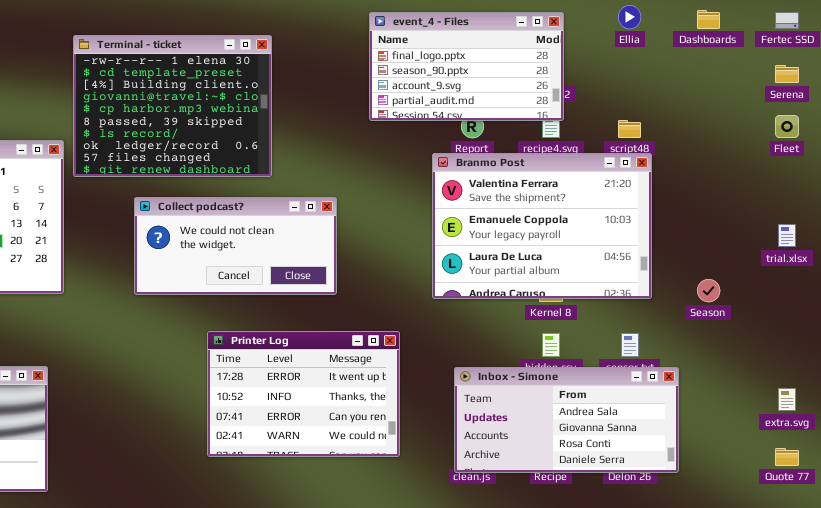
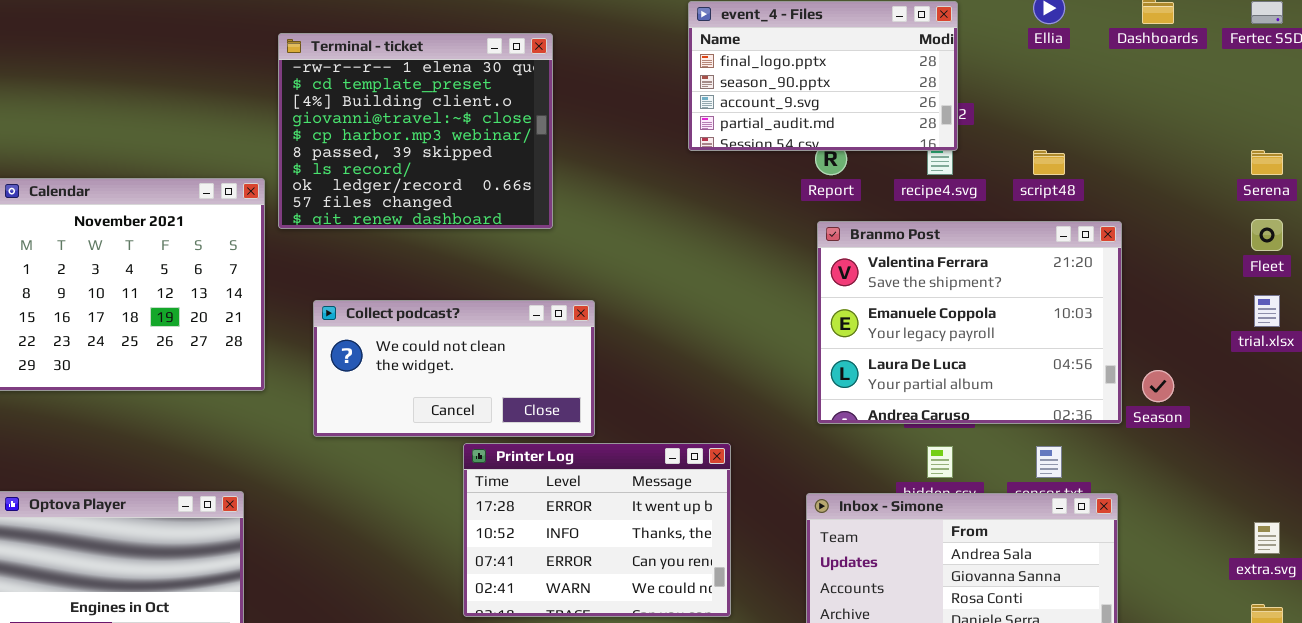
Serena: [775,65,799,83] -> [1251,150,1283,175], moved
Fleet: [775,115,799,138] -> [1251,219,1283,251], moved
Branmo Post: [432,153,652,299] -> [817,221,1122,424], moved
Collect podcast?: [134,197,337,295] -> [313,300,595,437], moved

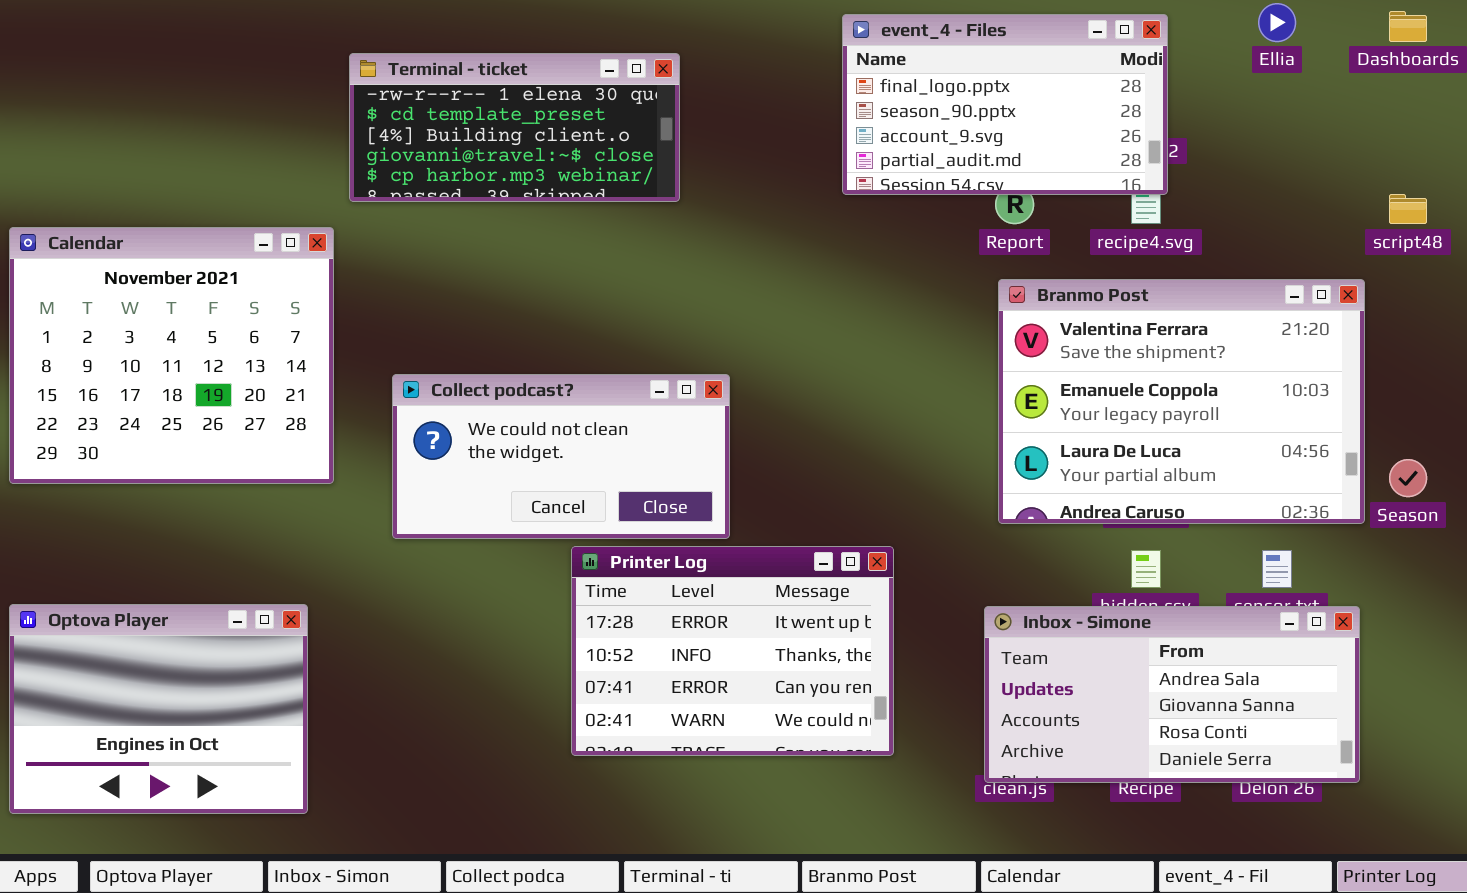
Terminal - ticket: [278,33,553,229] -> [349,53,680,202], resized
script48: [1033,150,1065,175] -> [1389,194,1427,224], moved

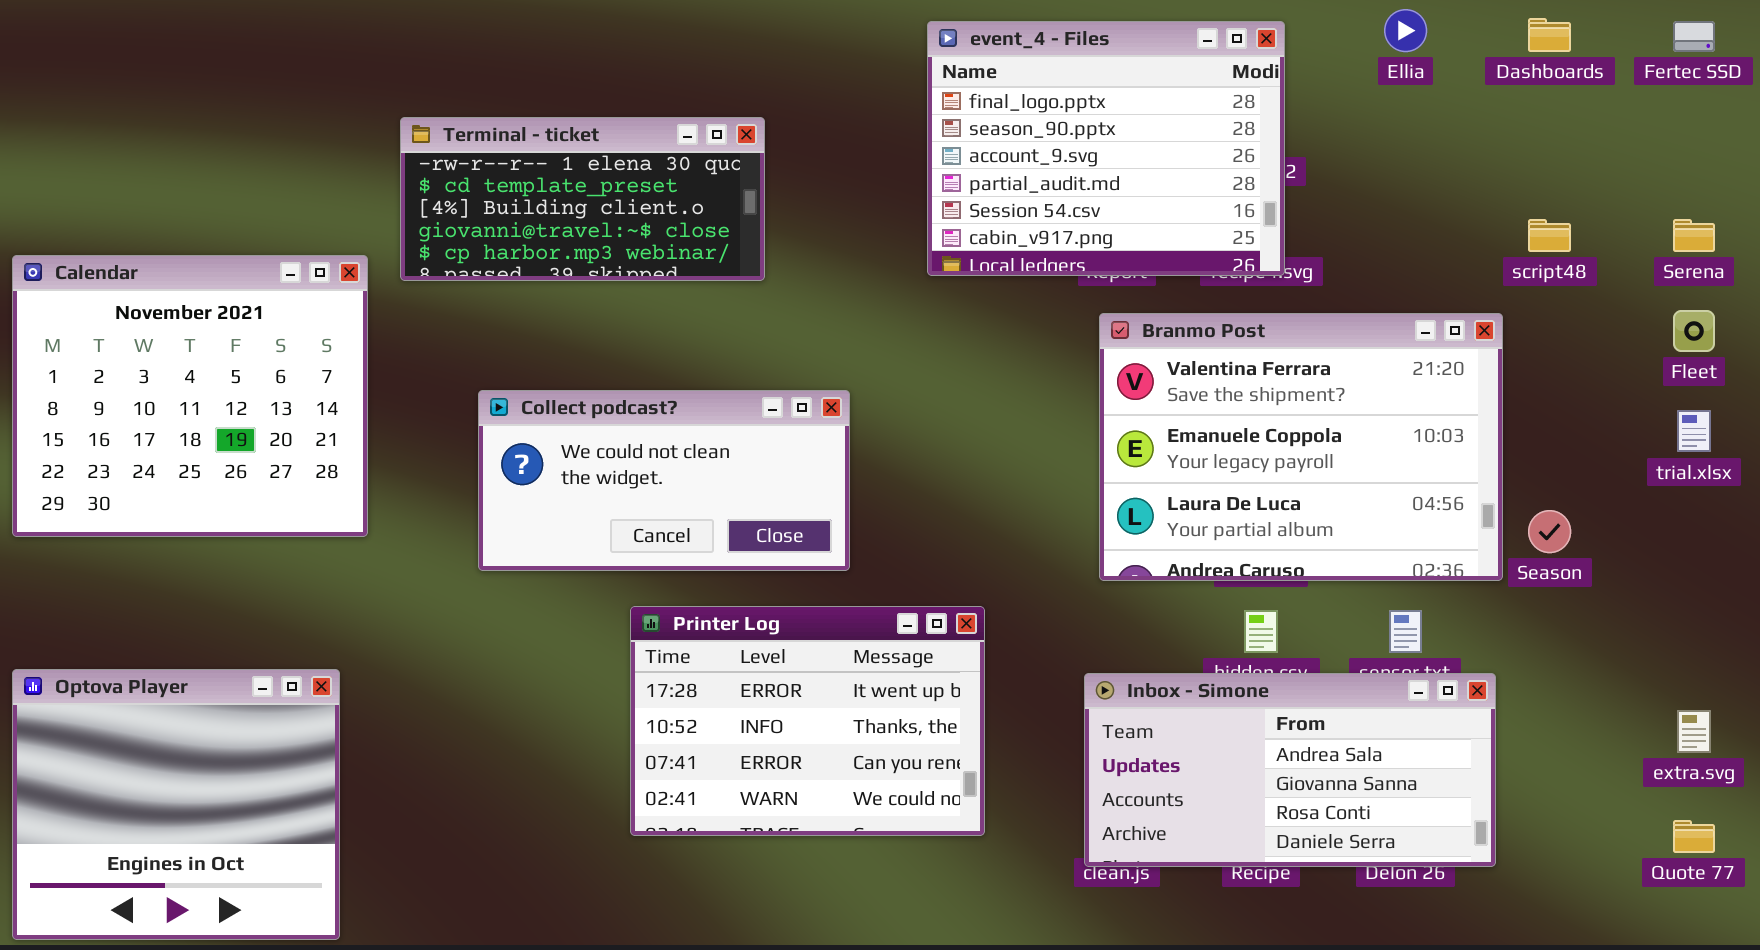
event_4 - Files: [842,14,1168,195] -> [927,21,1285,276], resized
Terminal - ticket: [349,53,680,202] -> [400,117,765,281], moved
Collect podcast?: [392,374,730,539] -> [478,390,850,571], moved
Optova Player: [9,604,308,814] -> [12,669,340,940], resized

